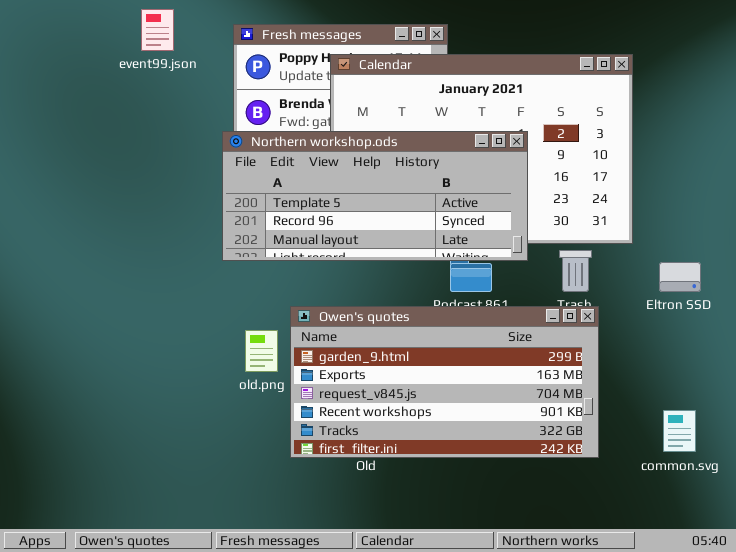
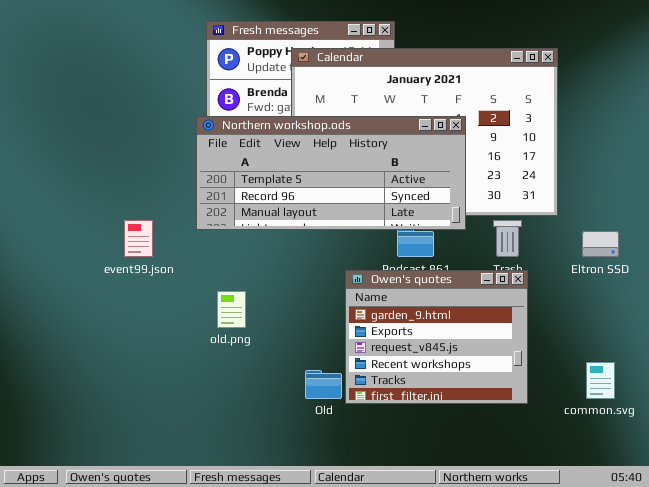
event99.json: [141,9,174,51] -> [124,220,153,257], moved
Owen's quotes: [290,306,599,458] -> [345,270,528,404], resized

